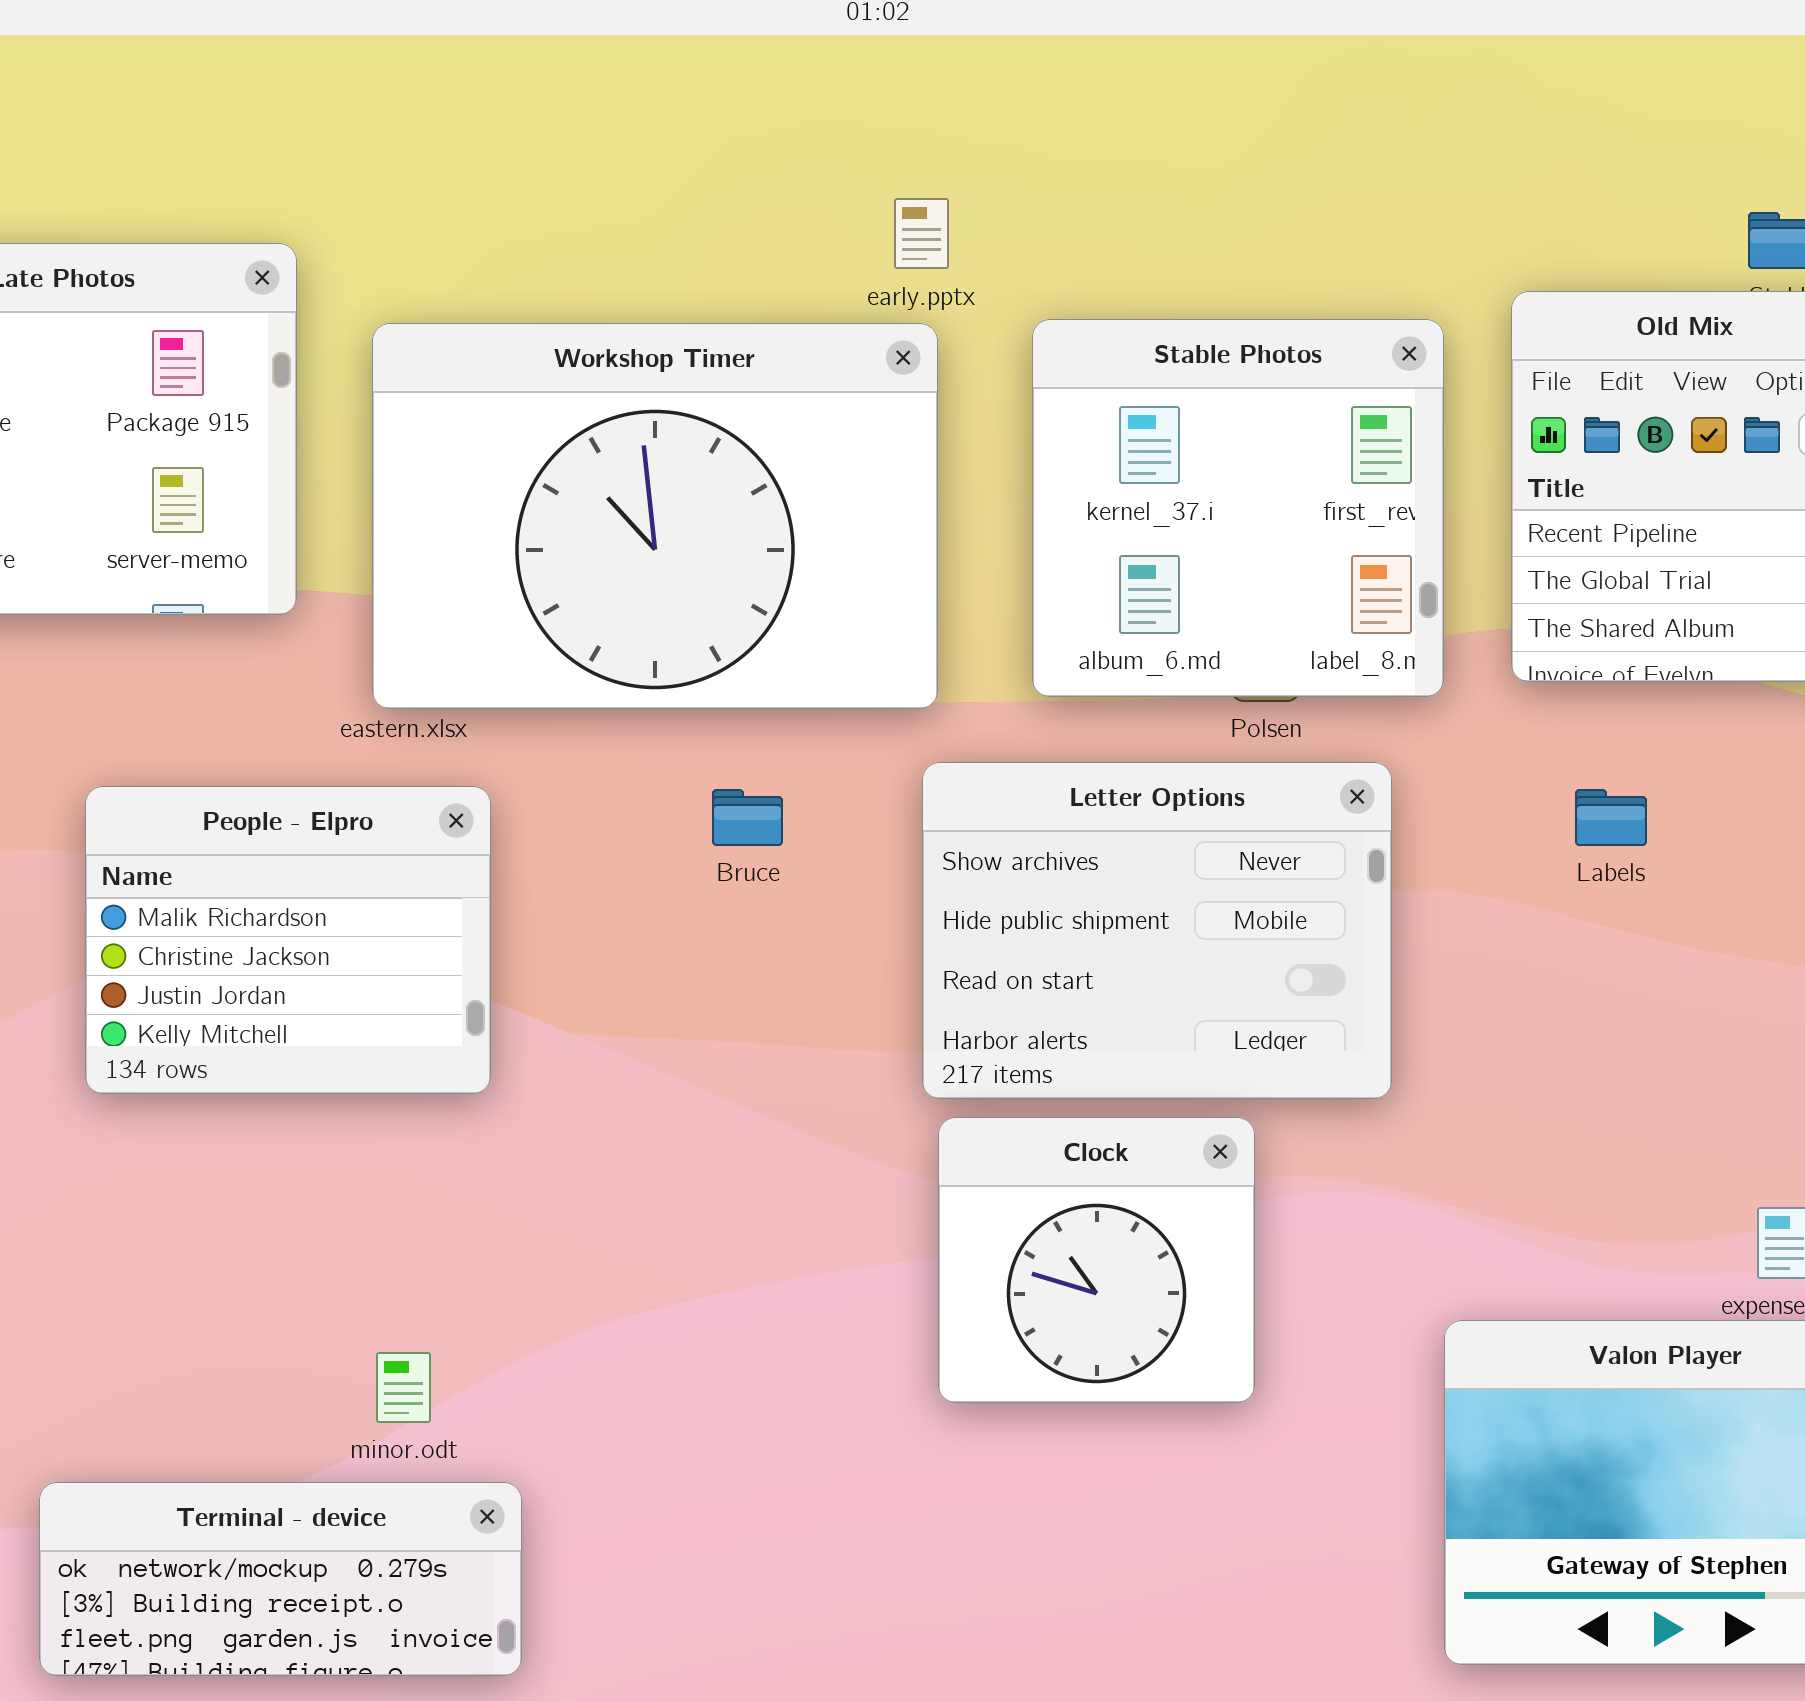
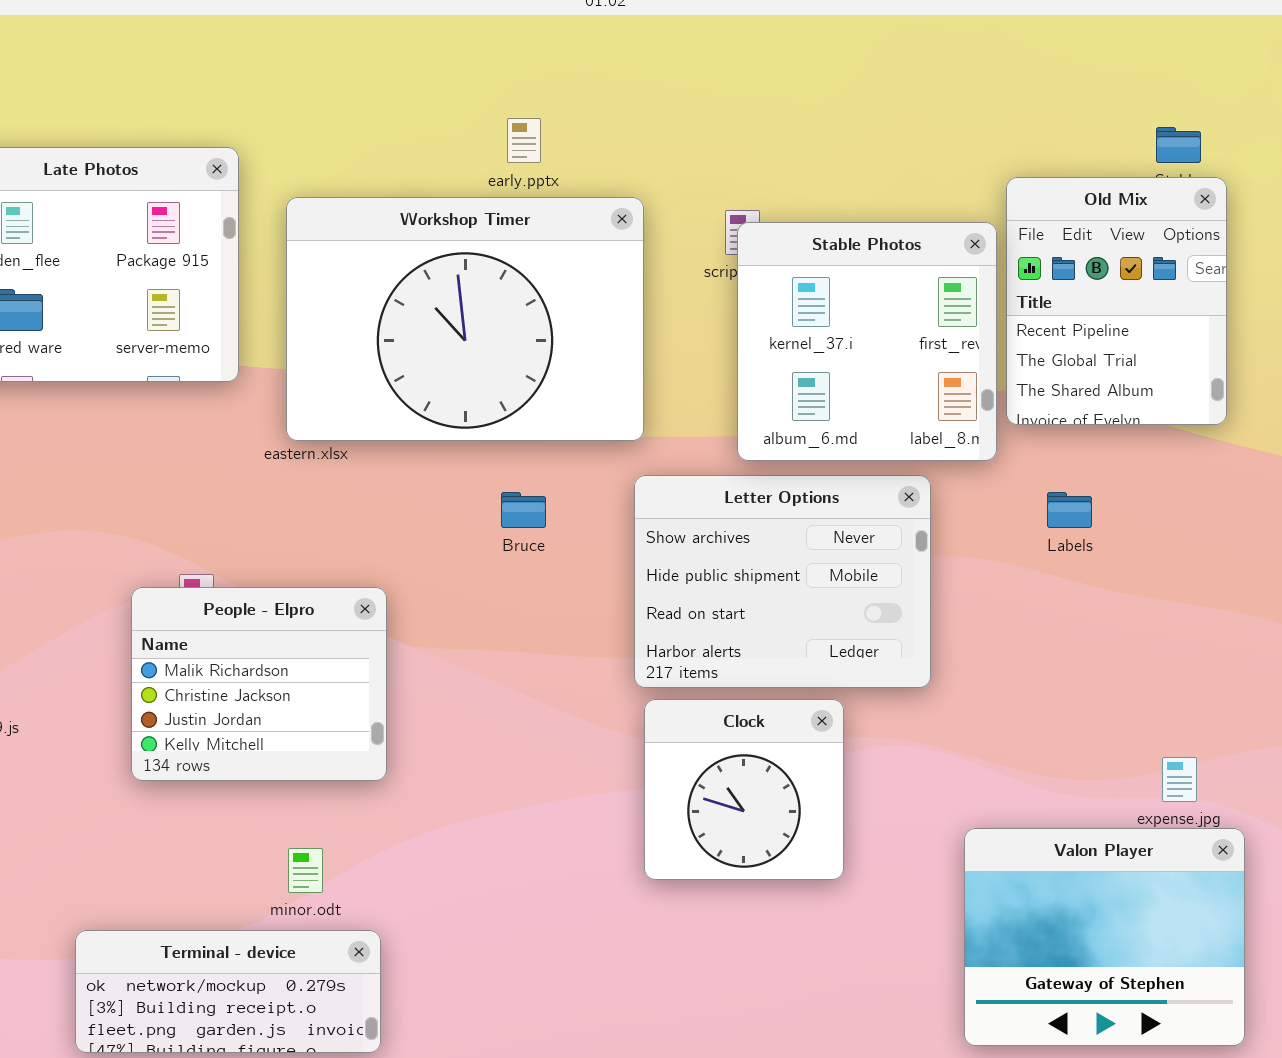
early.pptx: [894,198,949,269] -> [507,118,541,163], moved
Stable Photos: [1032,319,1444,697] -> [737,222,997,461], moved
People - Elpro: [85,786,491,1094] -> [131,587,387,781], moved

